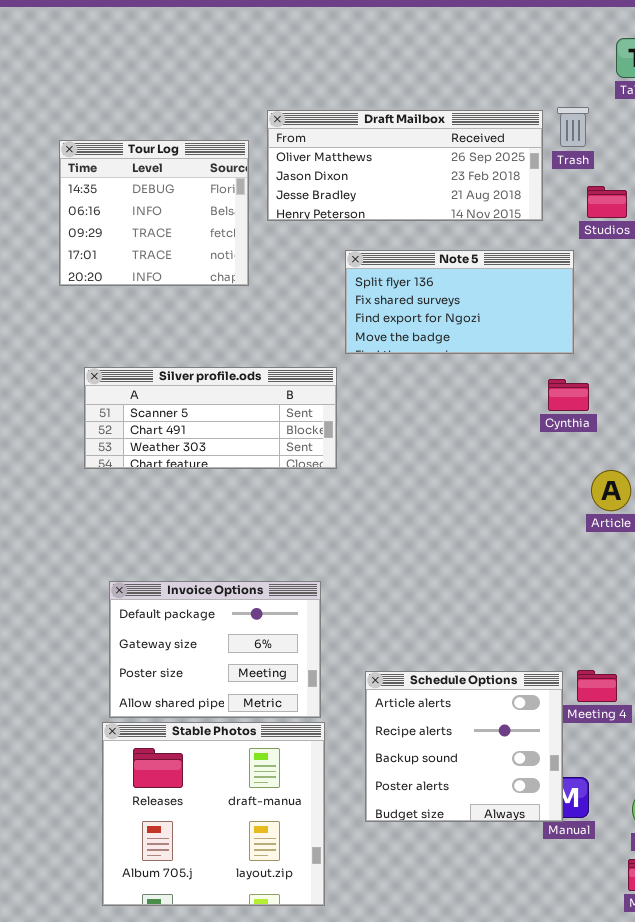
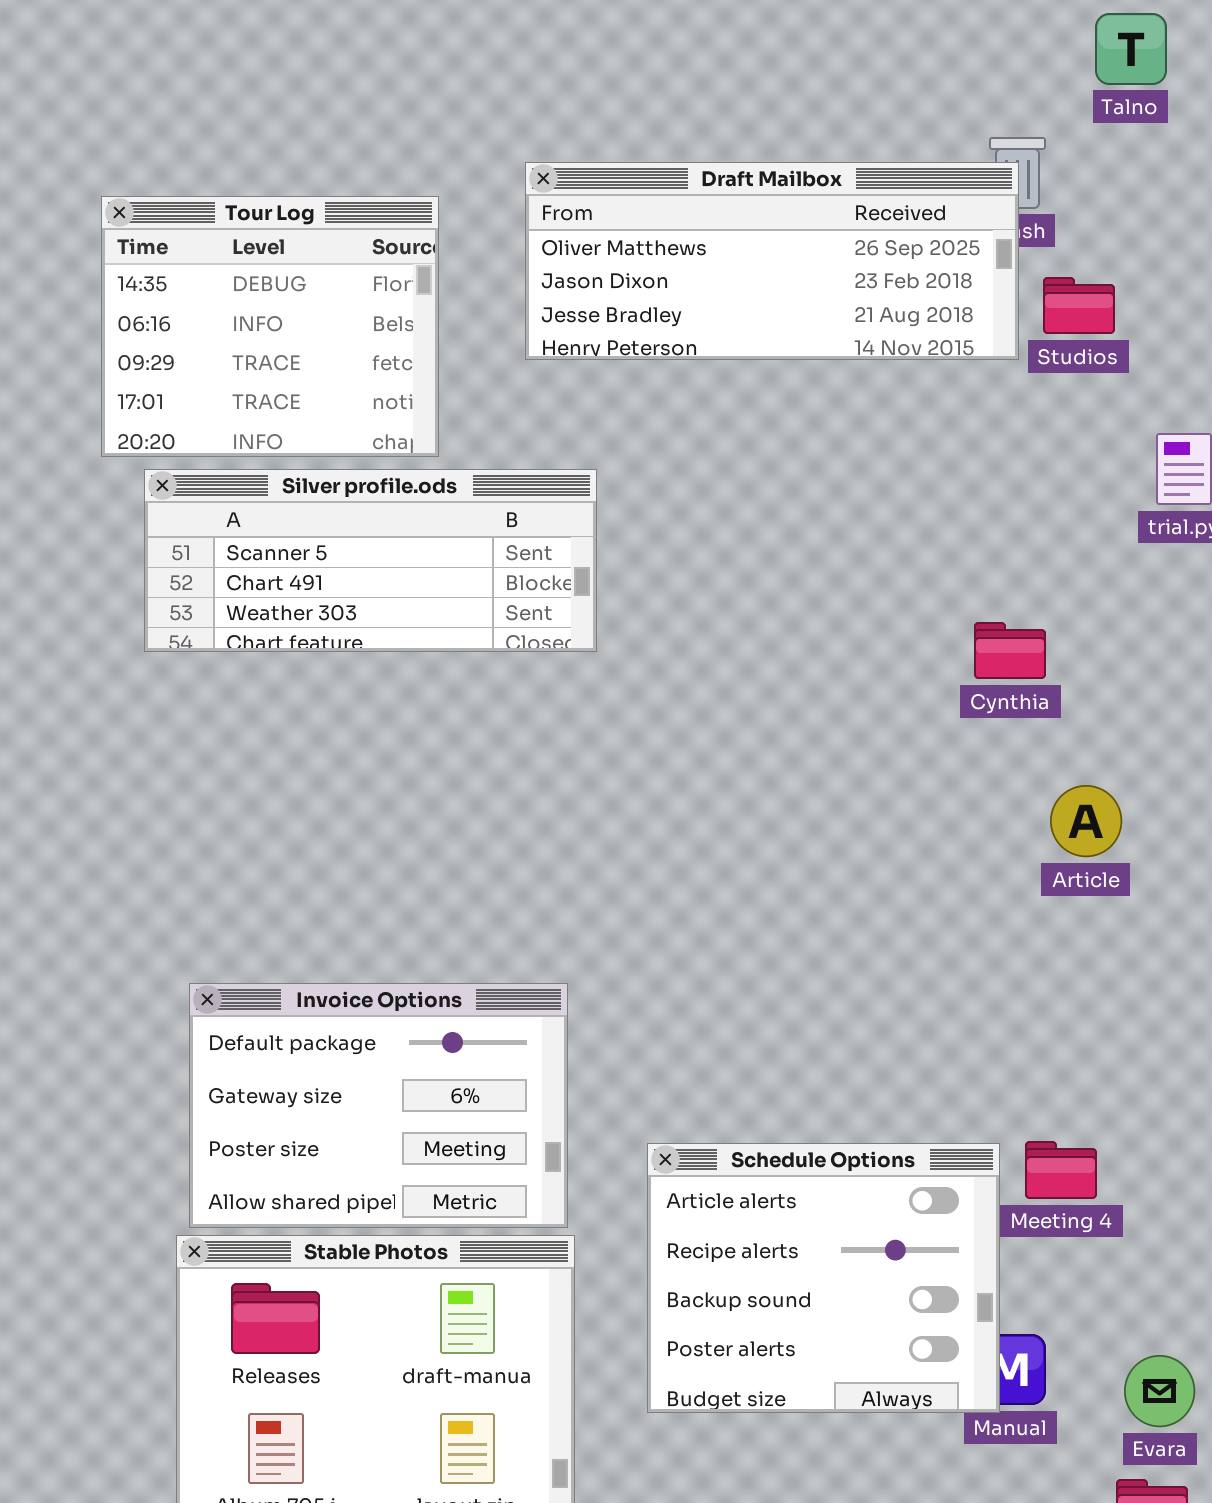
Draft Mailbox: [267,110,543,221] -> [525,162,1019,360], moved
Note 5: [345,250,574,354] -> none, closed
Silver profile.ods: [84,367,337,469] -> [144,469,597,652], moved

